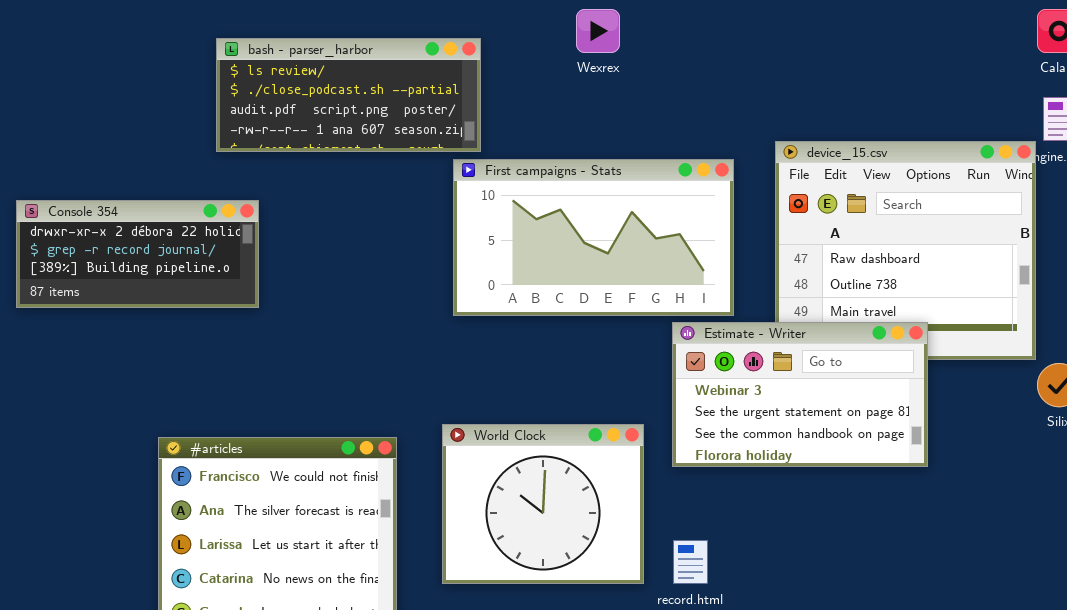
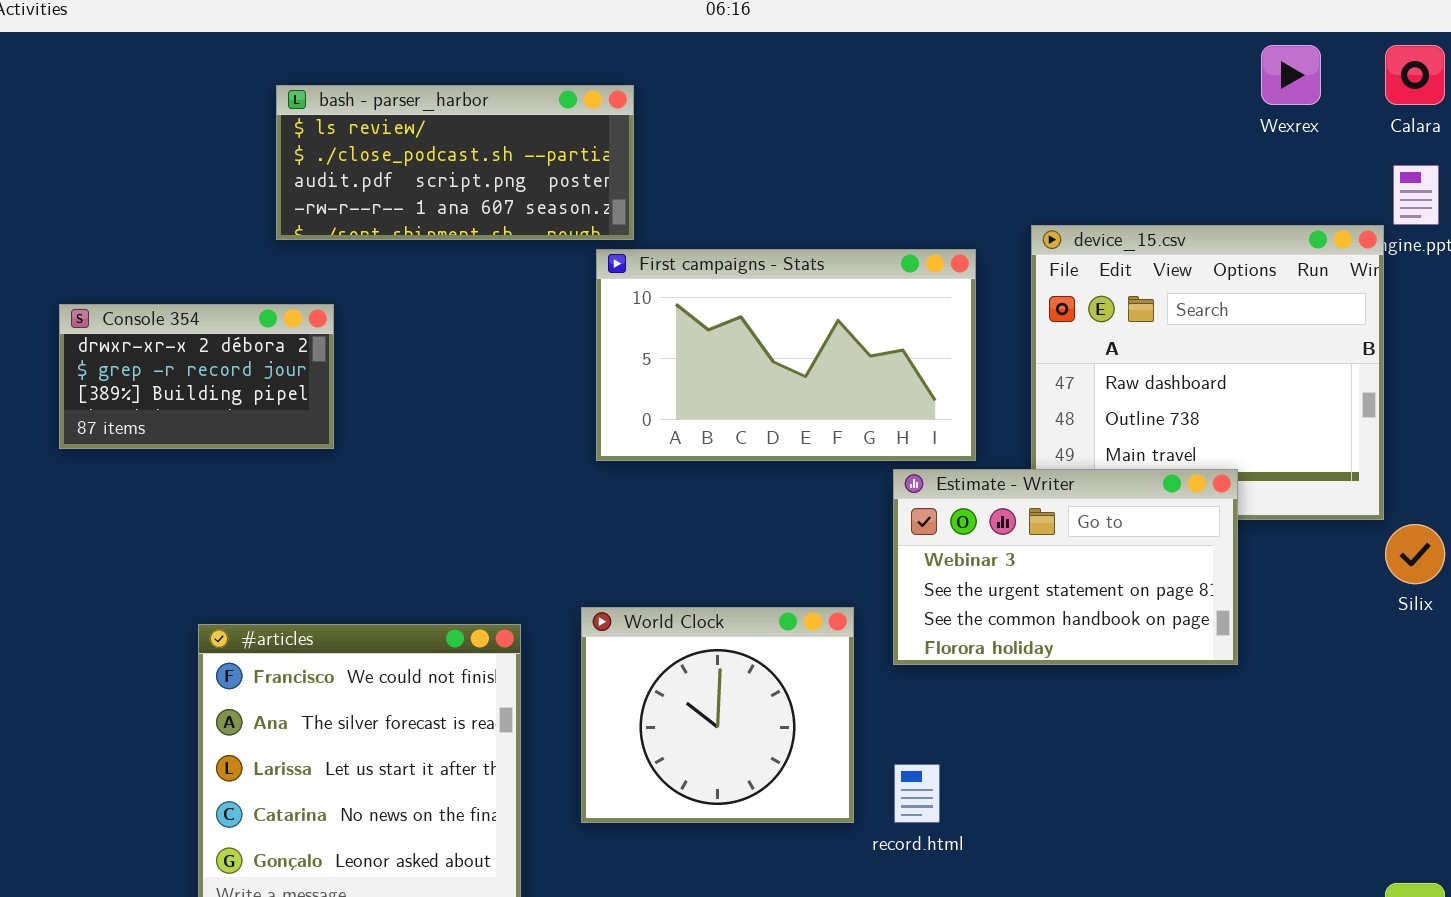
Wexrex: [576,9,620,53] -> [1261,45,1321,105], moved
Console 354: [16,200,259,308] -> [59,304,334,449], resized

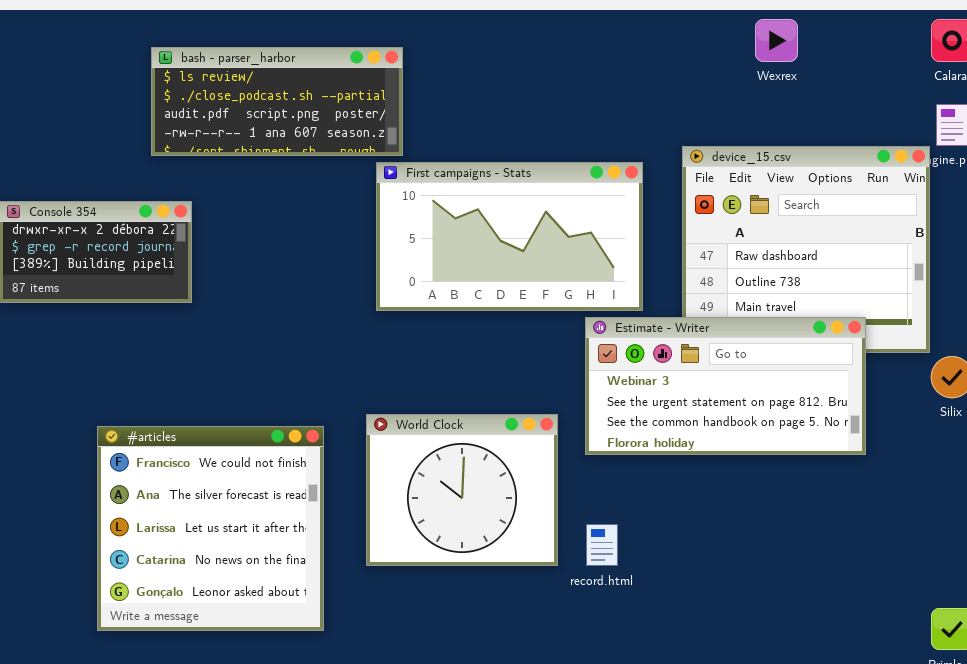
Wexrex: [1261,45,1321,105] -> [755,19,798,62], moved
Estimate - Writer: [893,469,1238,665] -> [585,317,866,455], resized

